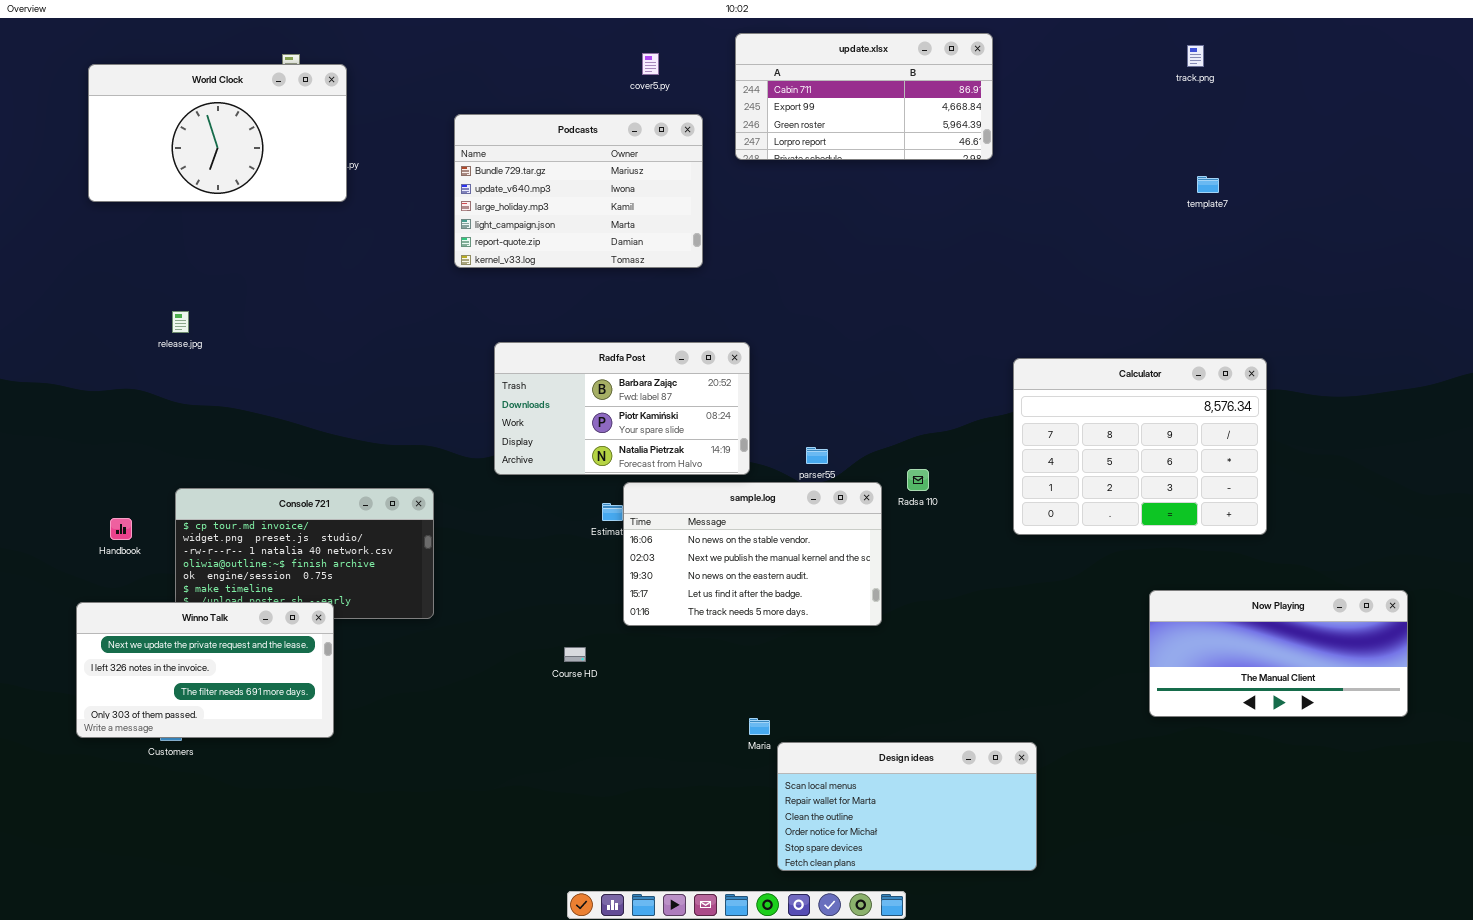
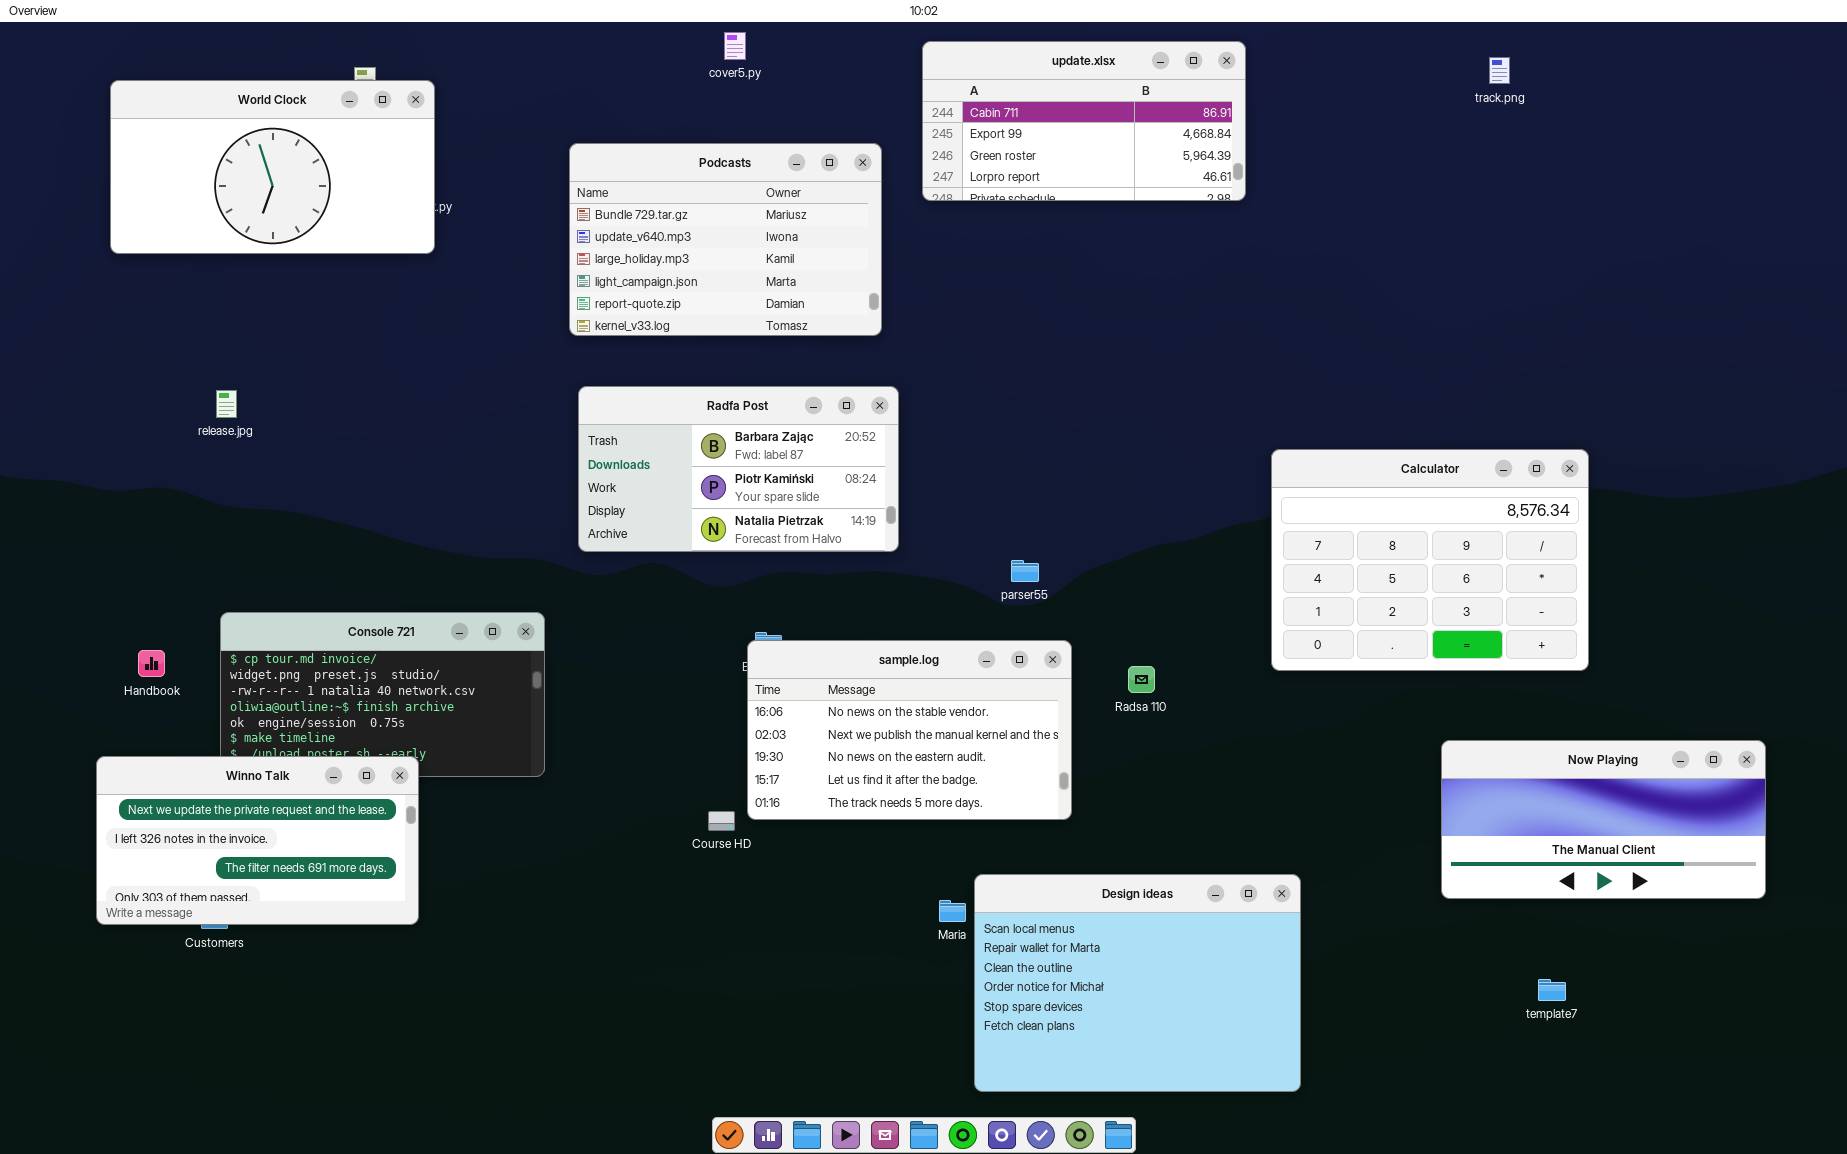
cover5.py: [642,53,659,75] -> [724,32,746,60], moved
template7: [1197,176,1219,193] -> [1538,979,1566,1001], moved
Radfa Post: [494,342,750,475] -> [578,386,899,552], moved
Radsa 110: [907,469,929,491] -> [1128,666,1155,693], moved
sample.log: [623,482,882,626] -> [747,640,1072,820], moved
Design ideas: [777,742,1037,871] -> [974,874,1301,1092], resized

